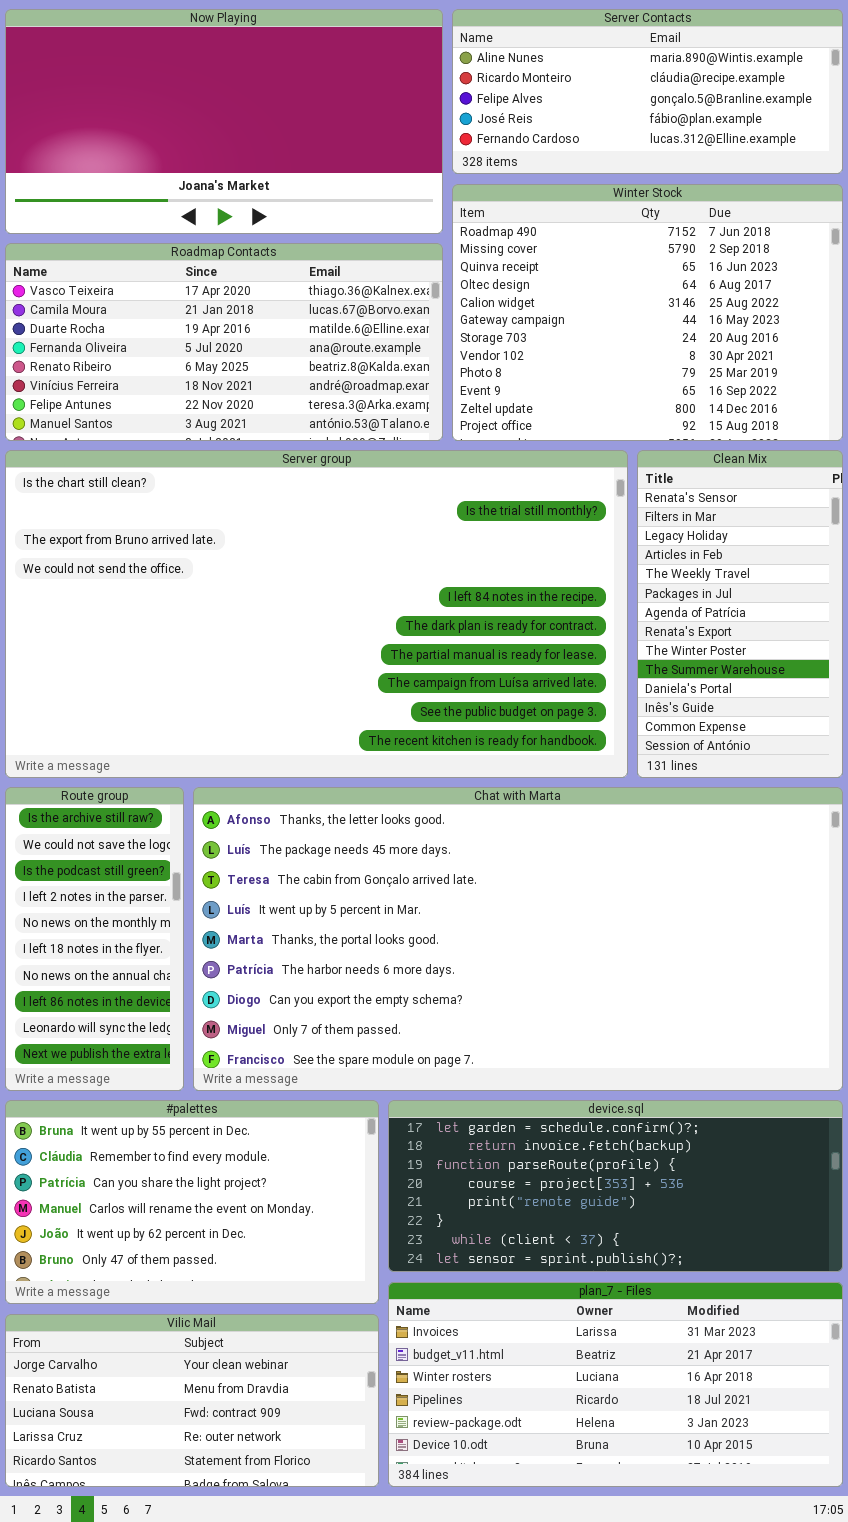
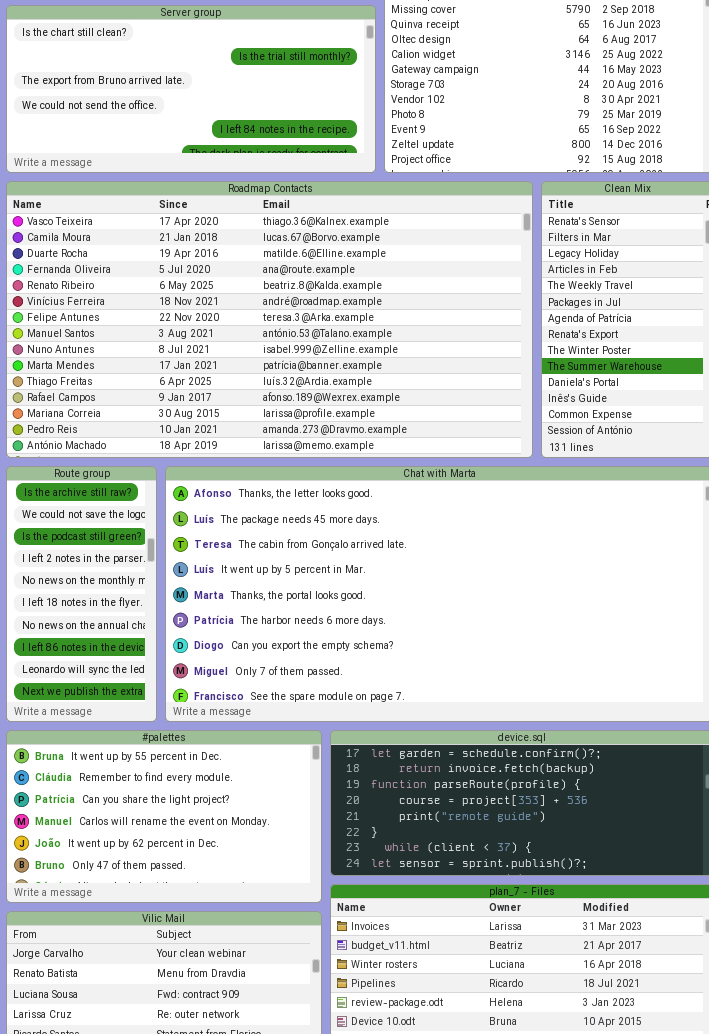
Roadmap Contacts: [5,243,443,441] -> [6,181,533,458], moved, resized
Server group: [5,450,628,778] -> [6,5,376,173], moved, resized

